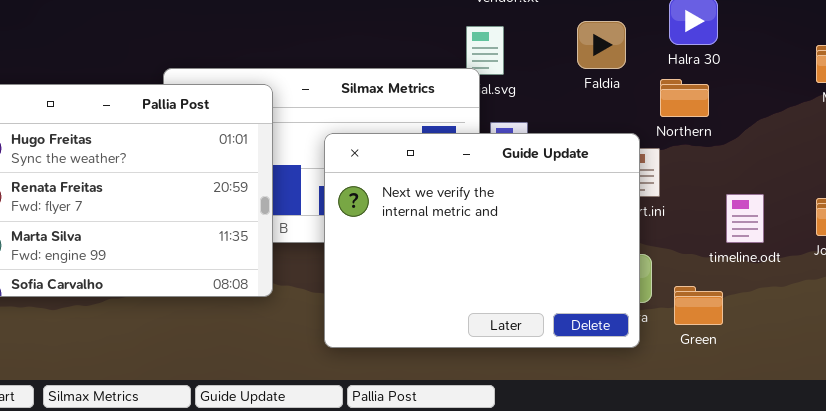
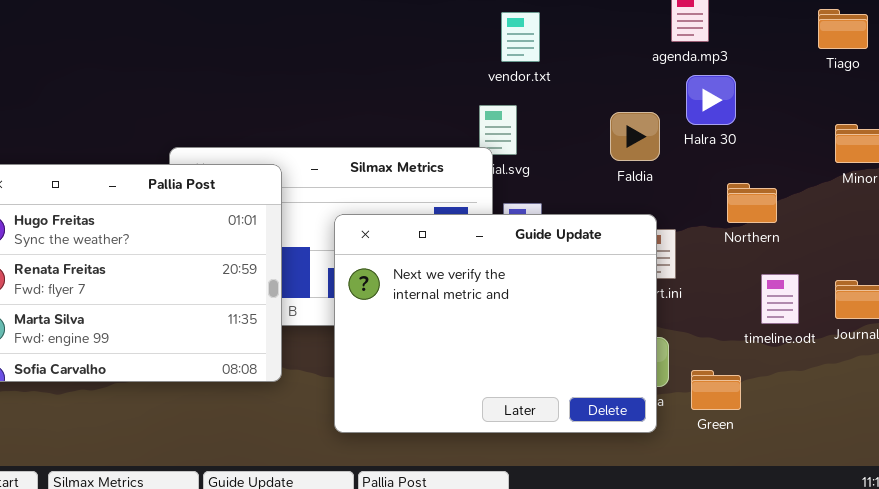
Faldia: [577,21,626,69] -> [610,112,660,161], moved
Northern: [660,79,709,117] -> [727,183,777,223], moved
timeline.odt: [726,194,764,243] -> [761,274,799,324], moved

